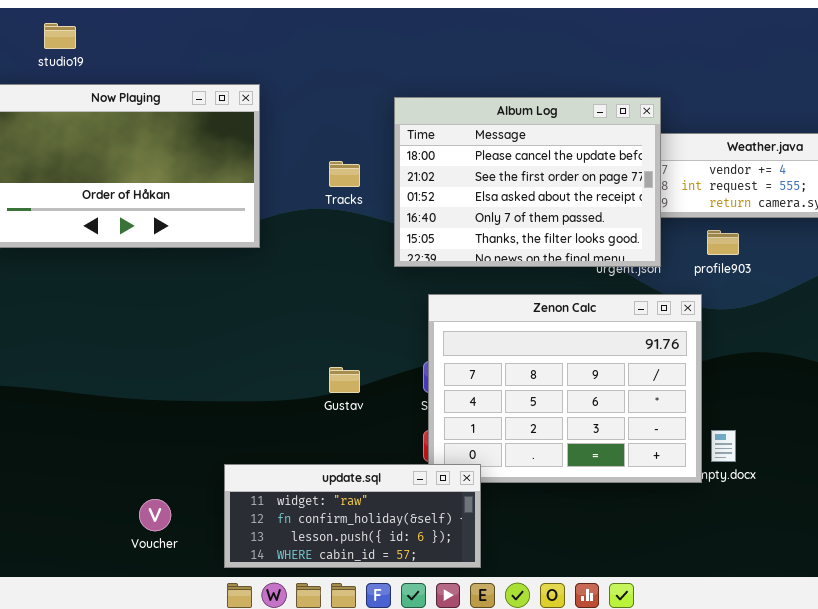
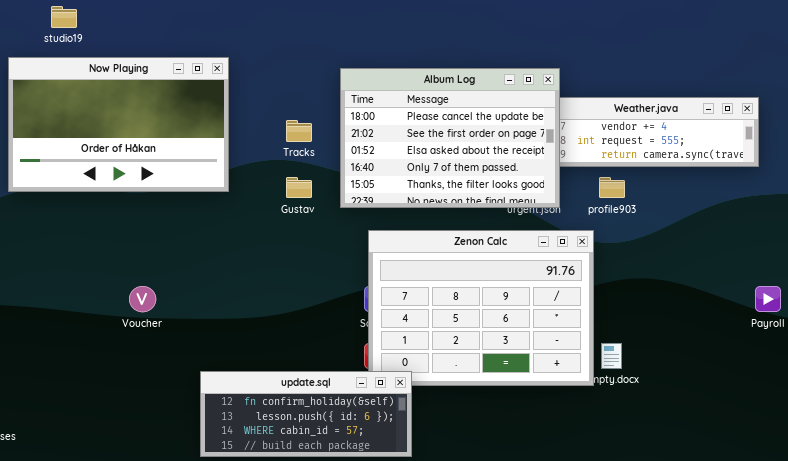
Gustav: [329,367,360,393] -> [286,177,312,198], moved
update.sql: [224,464,481,568] -> [200,371,412,457], scrolled down 1 row
Voucher: [139,499,171,531] -> [129,286,156,312], moved

